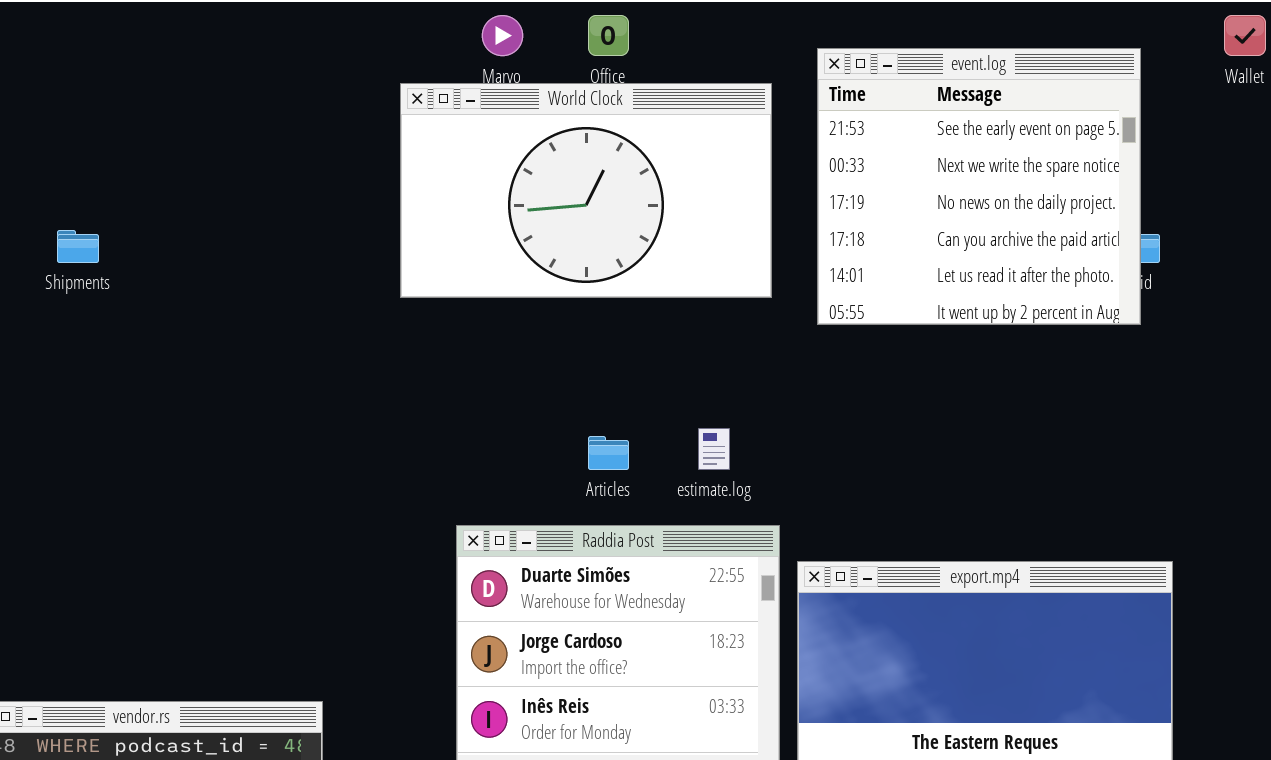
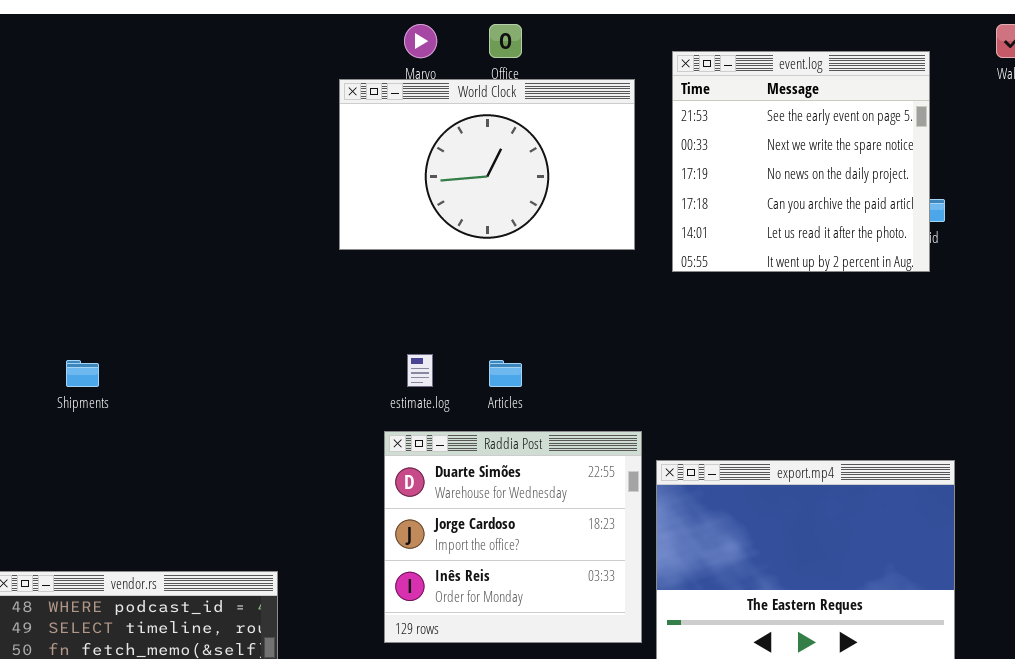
Shipments: [57,230,99,263] -> [66,360,99,387], moved
estimate.log: [698,428,730,470] -> [407,354,433,387], moved

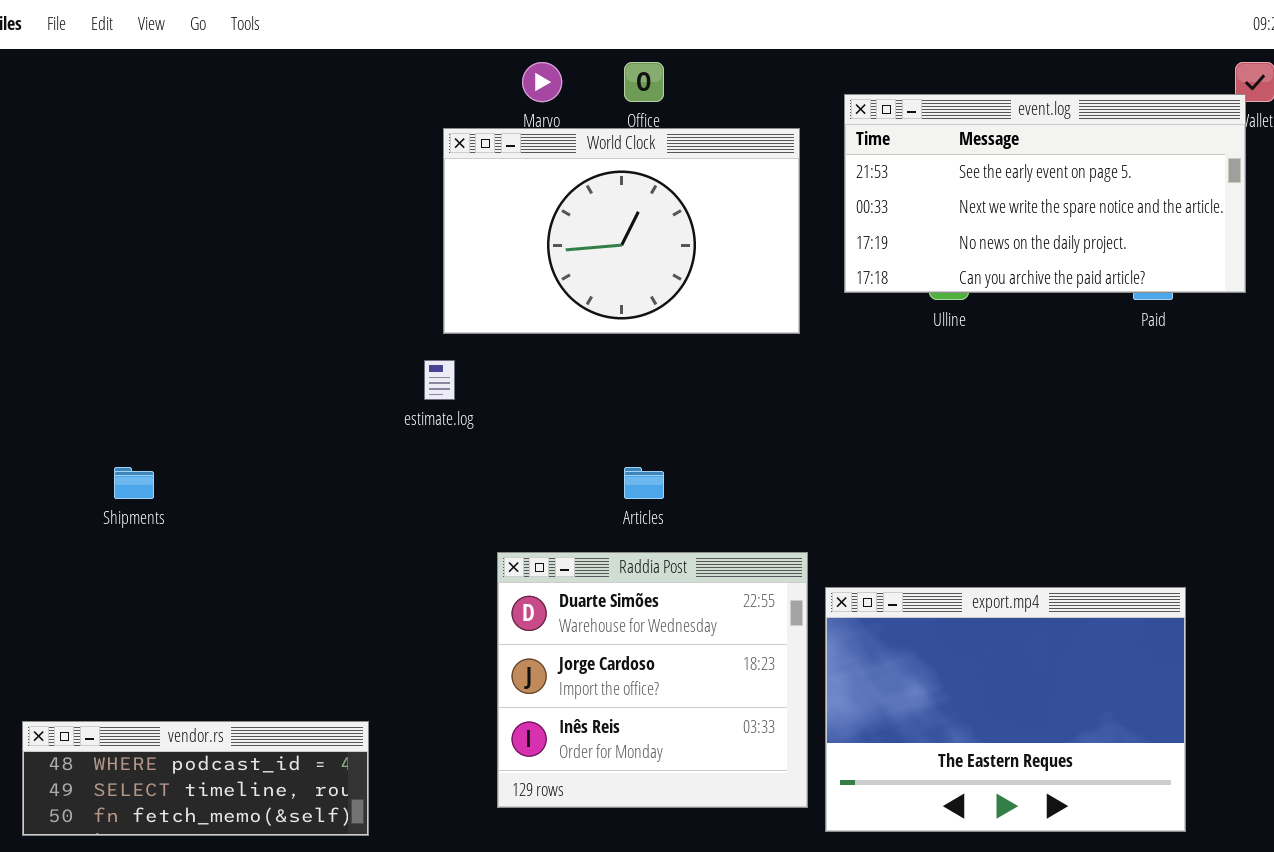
event.log: [672,51,930,272] -> [844,94,1246,293], resized
estimate.log: [407,354,433,387] -> [424,360,455,400], moved

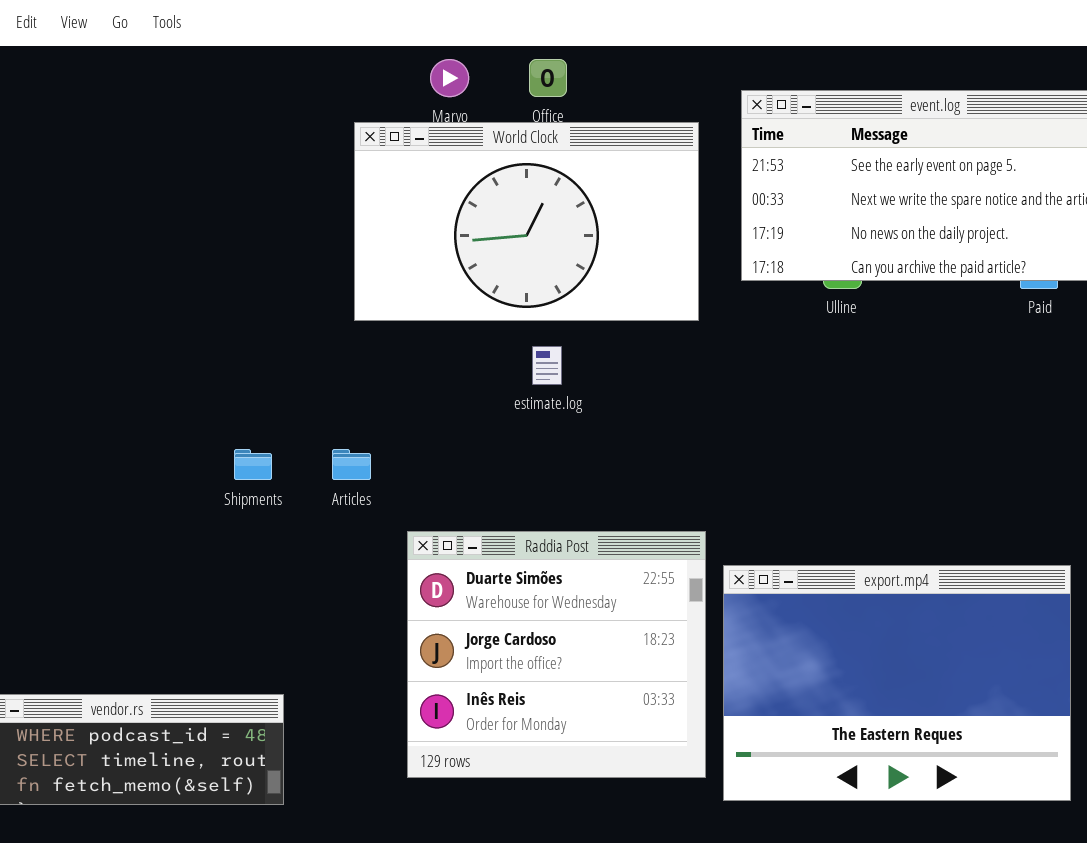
estimate.log: [424,360,455,400] -> [532,346,562,385], moved
Shipments: [114,467,154,499] -> [234,449,272,480], moved
Articles: [624,467,664,499] -> [332,449,371,480], moved

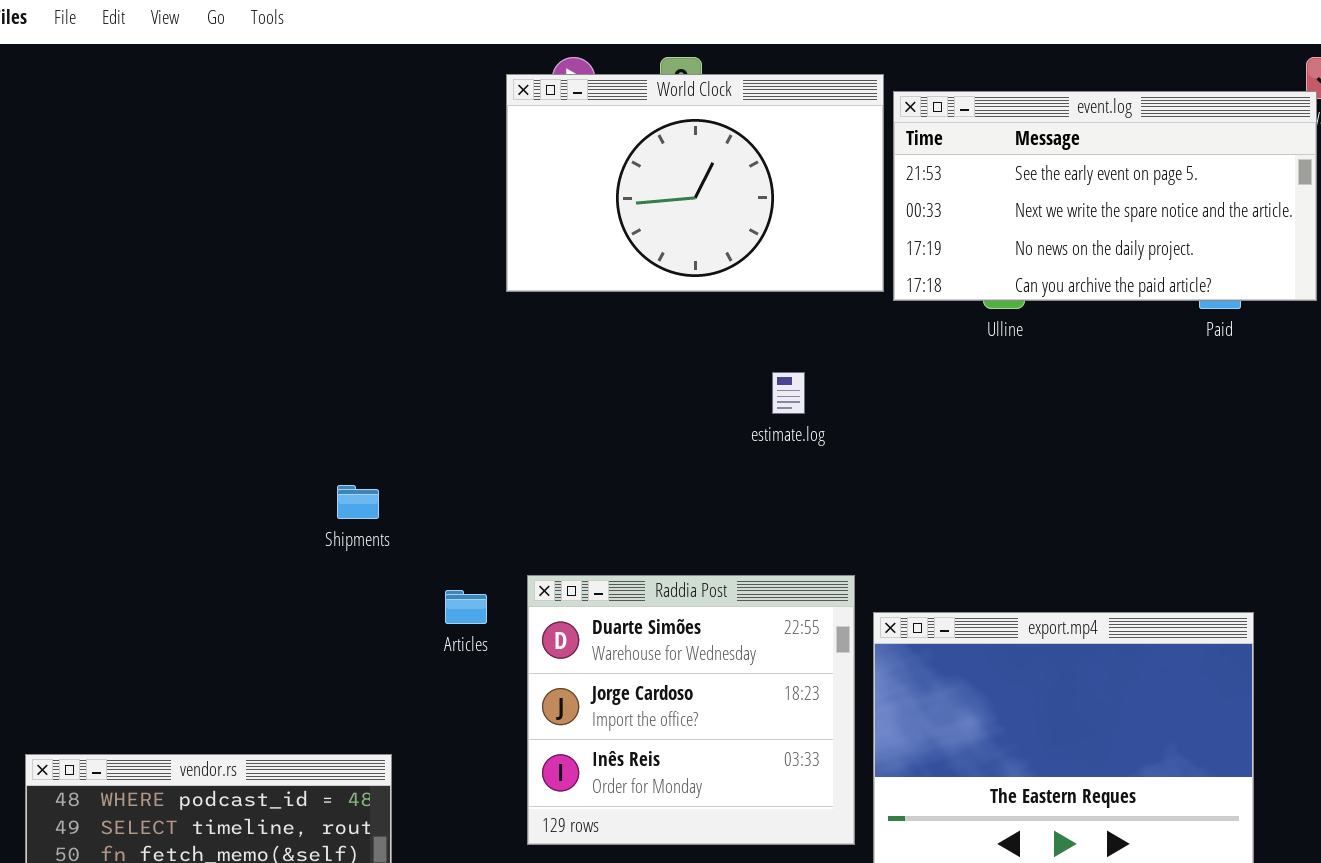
World Clock: [354,122,699,321] -> [506,74,884,292], moved
estimate.log: [532,346,562,385] -> [772,372,805,414], moved
Articles: [332,449,371,480] -> [445,590,487,624], moved

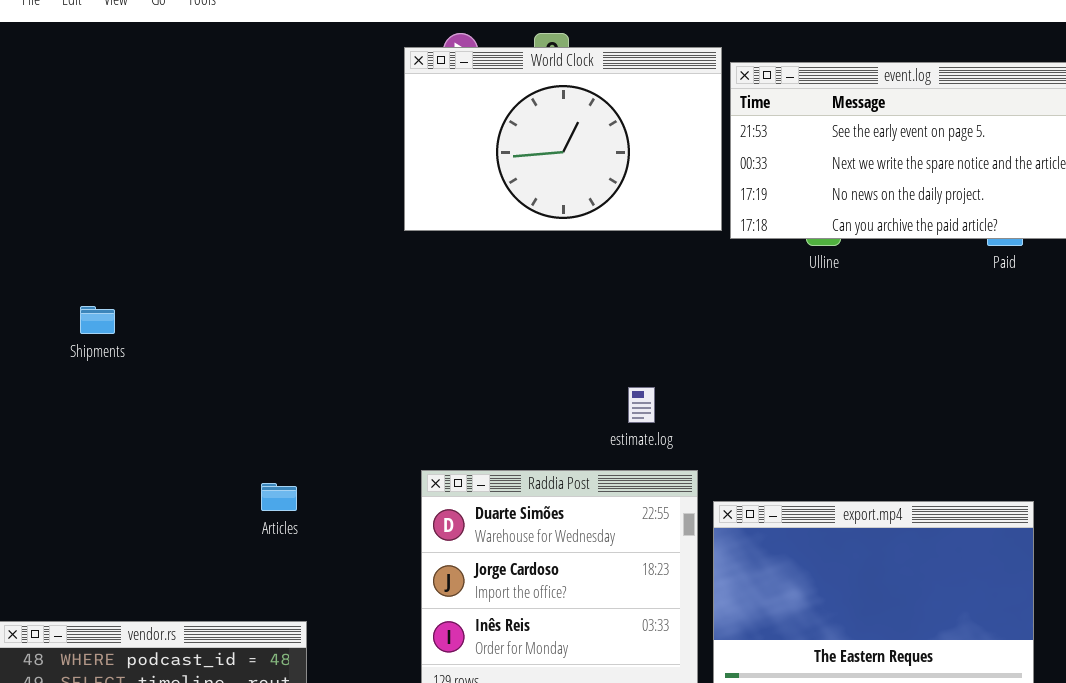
estimate.log: [772,372,805,414] -> [628,387,655,423], moved
Shipments: [337,485,379,519] -> [80,306,115,334], moved
Articles: [445,590,487,624] -> [261,483,297,511], moved

